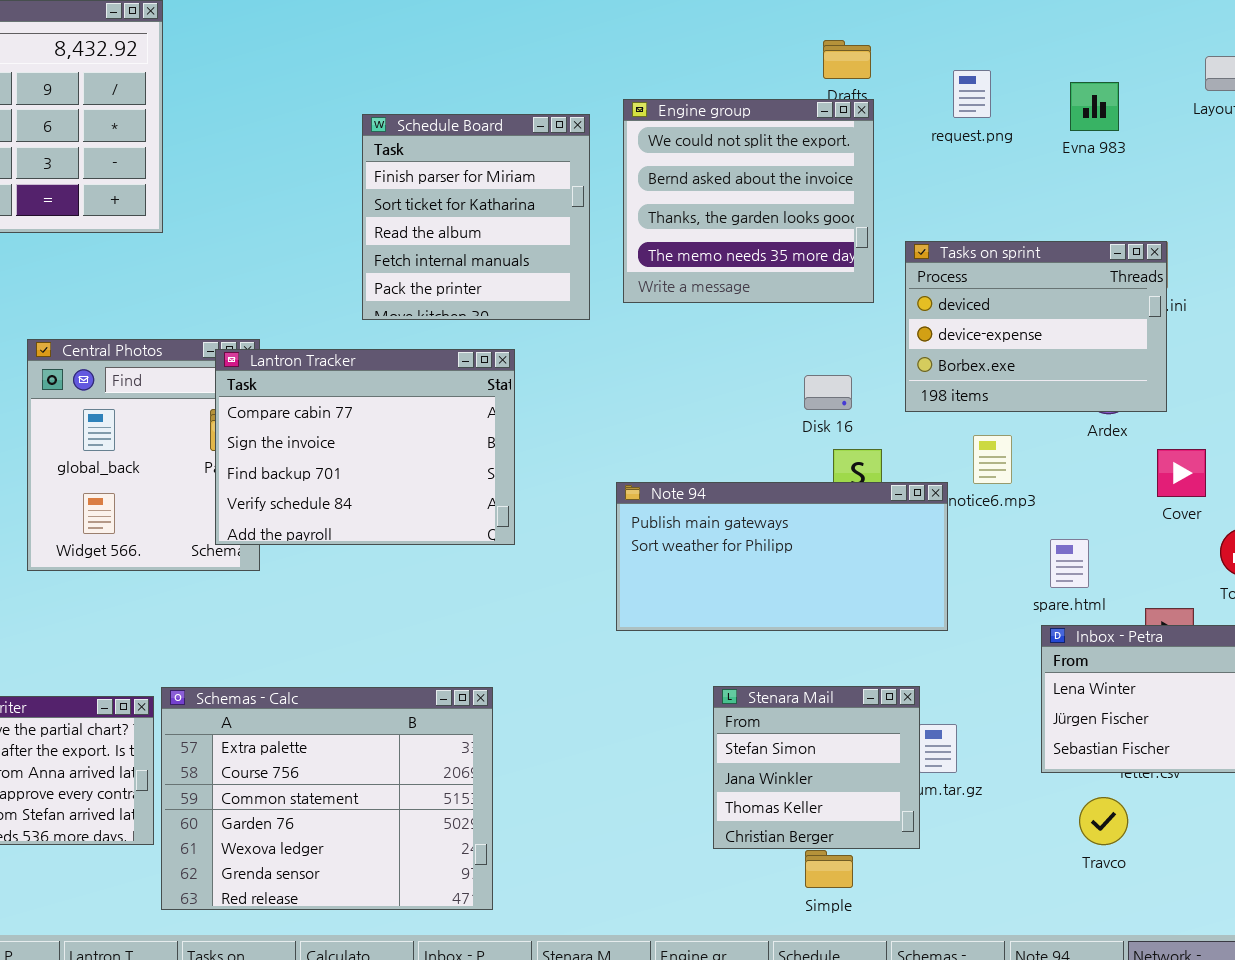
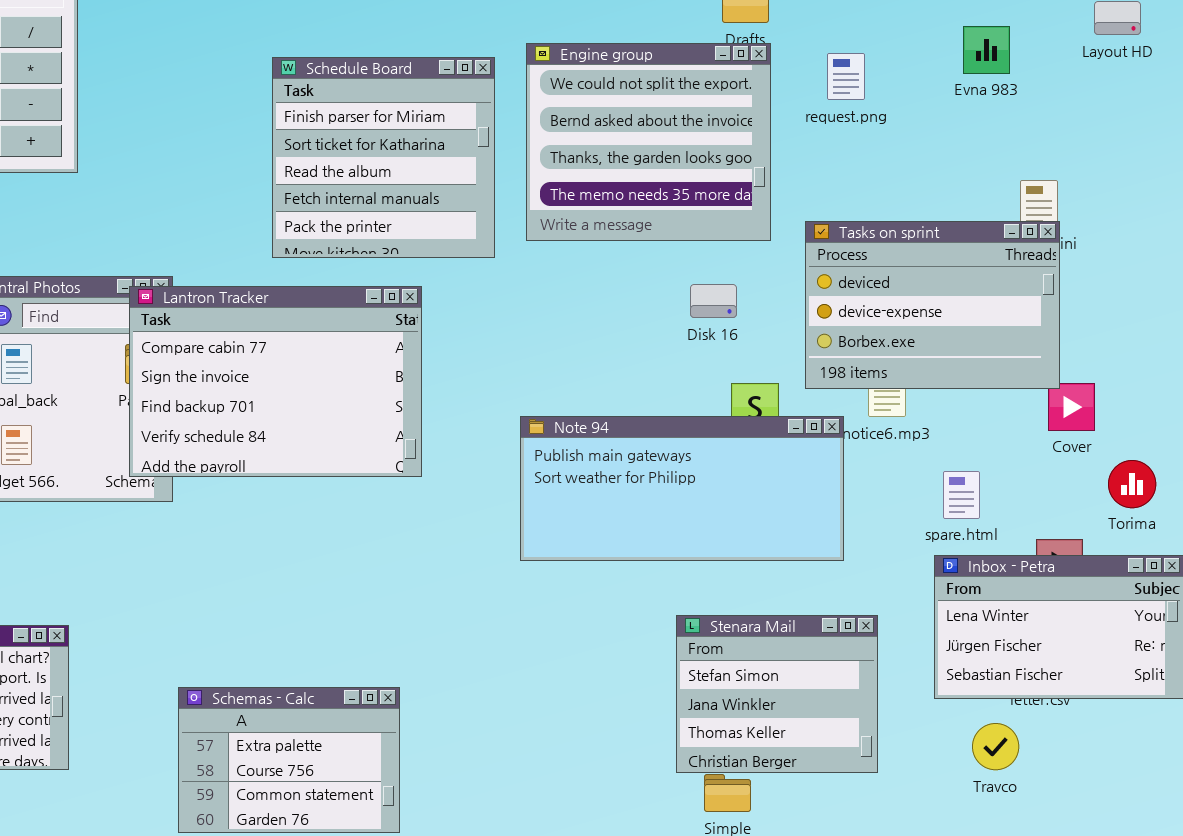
request.png: [953,70,991,118] -> [827,53,865,100], moved
Tasks on sprint: [905,241,1167,412] -> [805,221,1060,389], moved
Disk 16: [804,375,852,410] -> [690,284,737,318], moved
Stenara Mail: [713,686,920,849] -> [676,615,878,773], moved
Schemas - Calc: [161,687,493,910] -> [178,687,400,833], resized

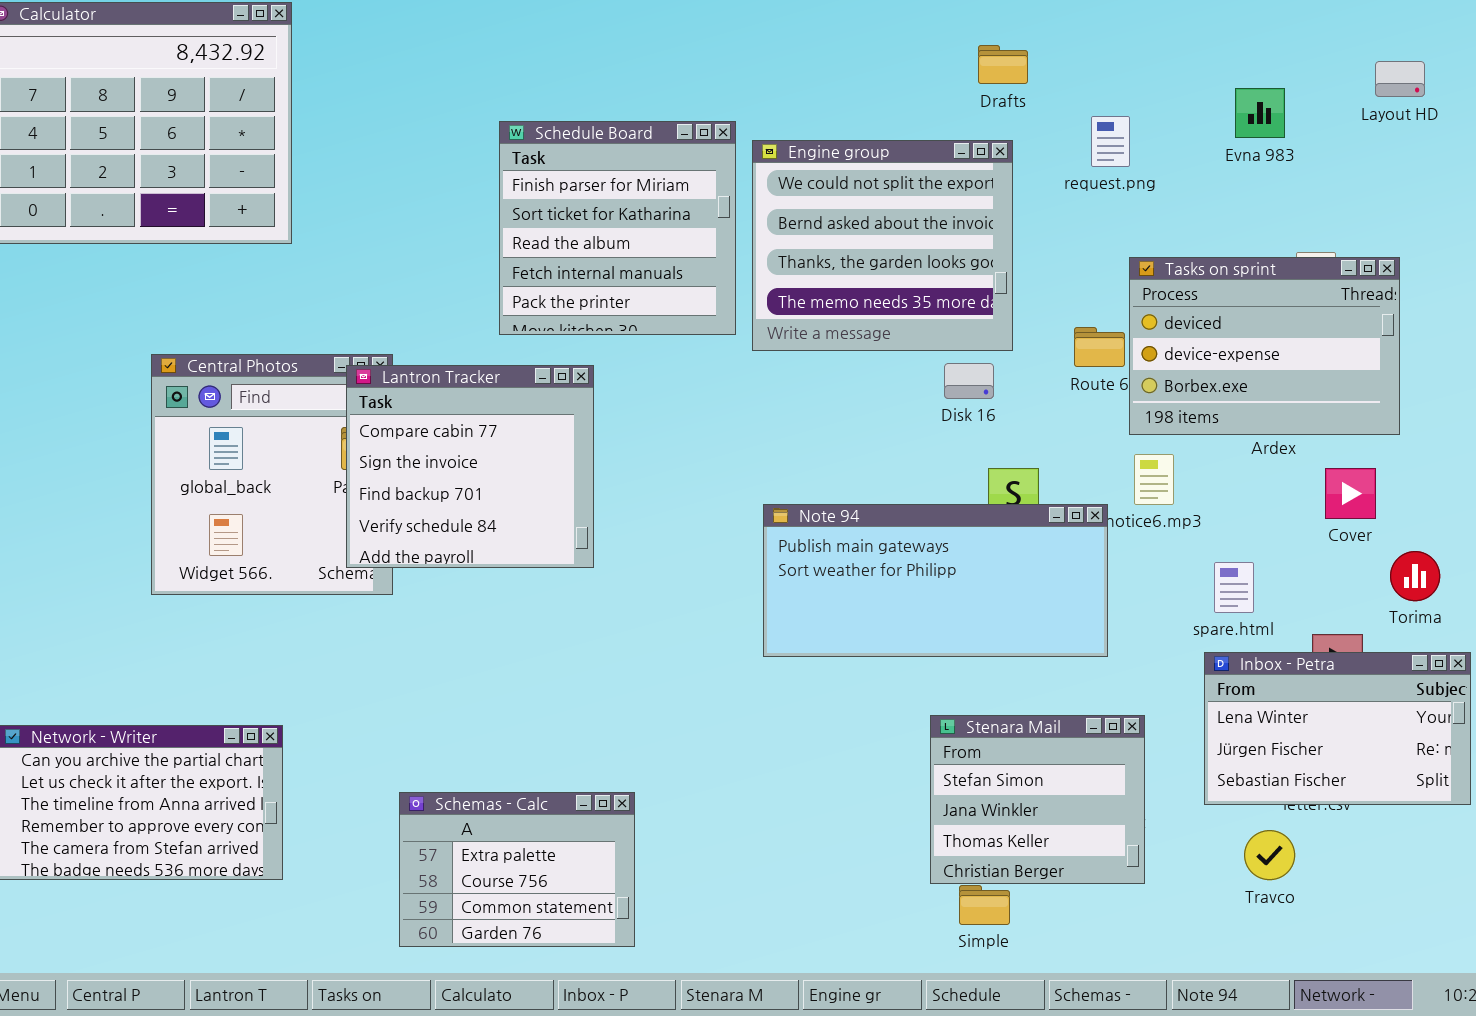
Engine group: [526,43,771,241] -> [752,140,1013,351], moved
Tasks on sprint: [805,221,1060,389] -> [1129,257,1400,435], moved
Lantron Tracker: [129,286,422,477] -> [346,365,594,568], resized

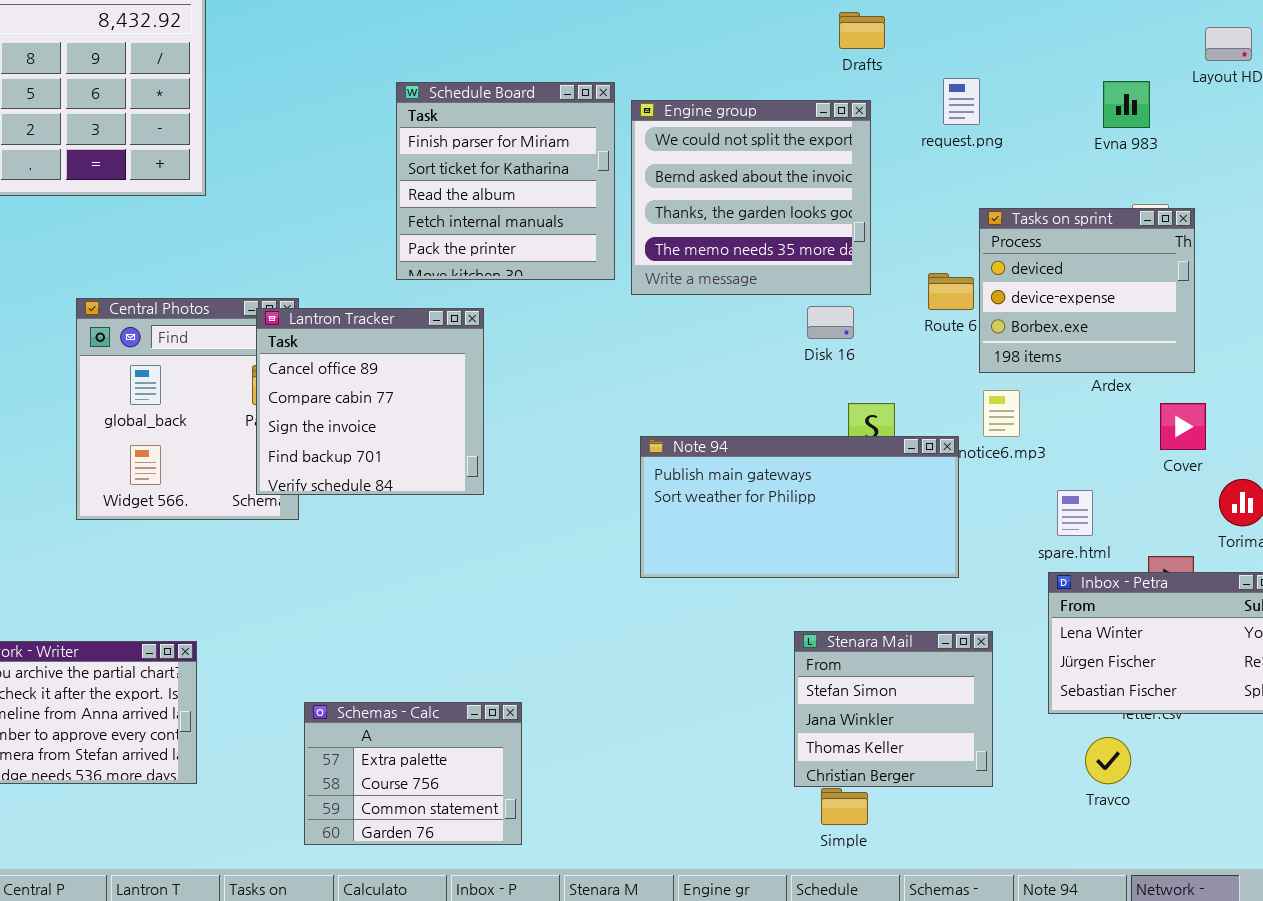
Evna 983: [1235,88,1285,138] -> [1103,81,1150,128], moved
Tasks on sprint: [1129,257,1400,435] -> [979,208,1195,373], resized
Lantron Tracker: [346,365,594,568] -> [256,308,484,495], scrolled up 1 row

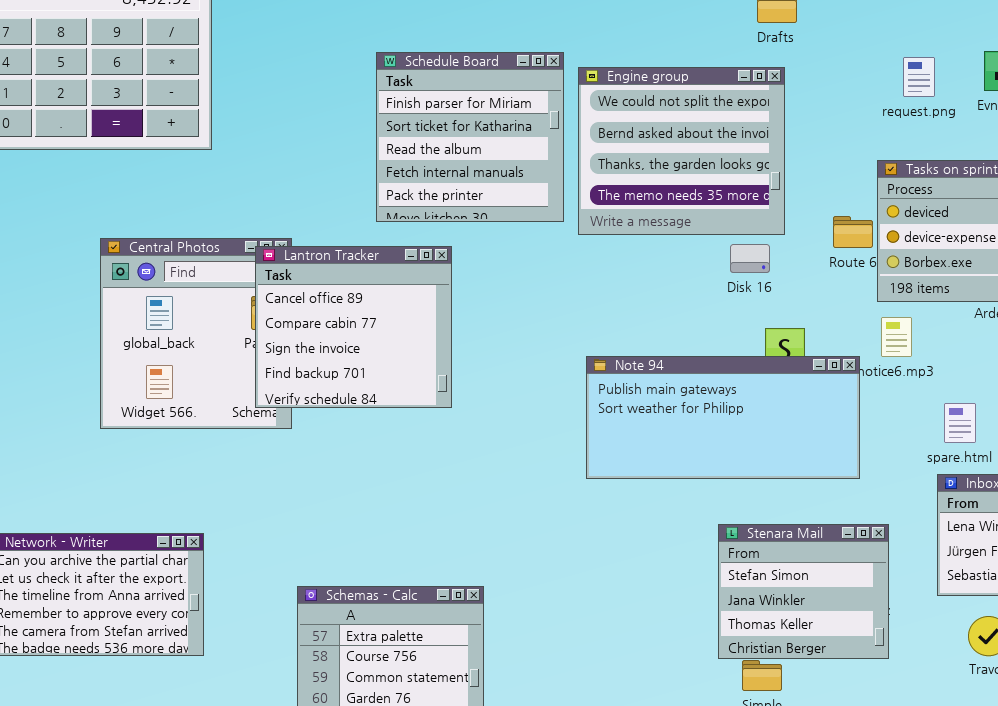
request.png: [943,78,980,125] -> [903,57,935,97], moved

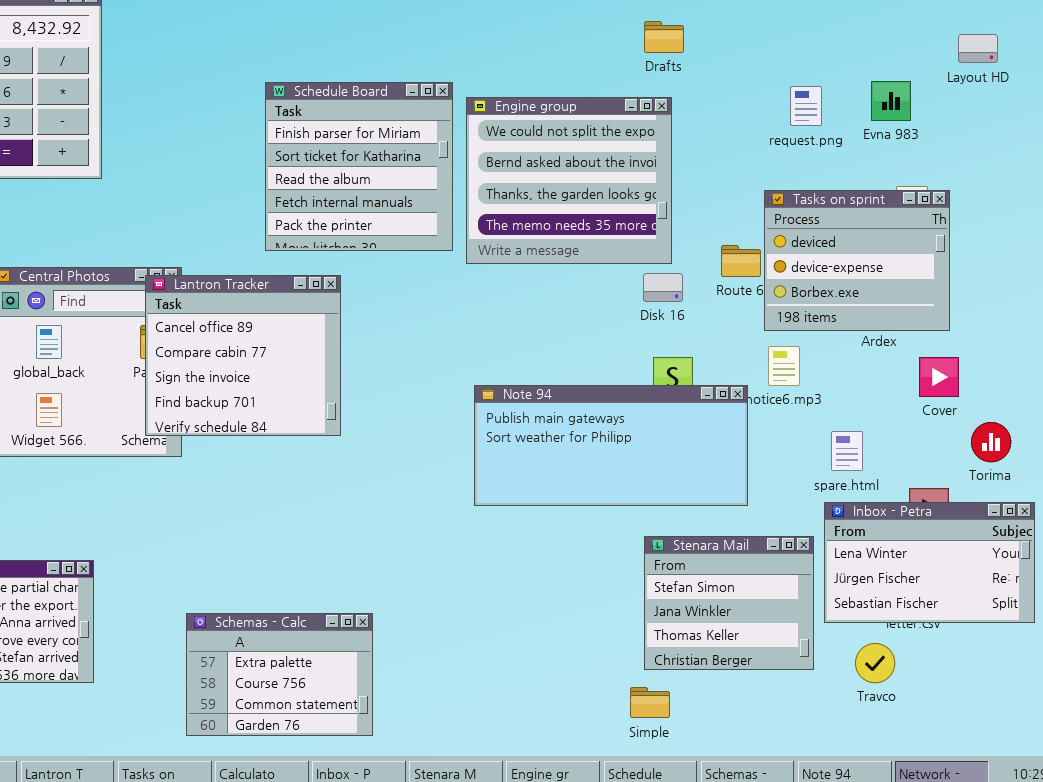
Disk 16: [730,244,770,273] -> [643,273,683,302], moved
Stenara Mail: [718,524,889,659] -> [644,536,814,670], moved

